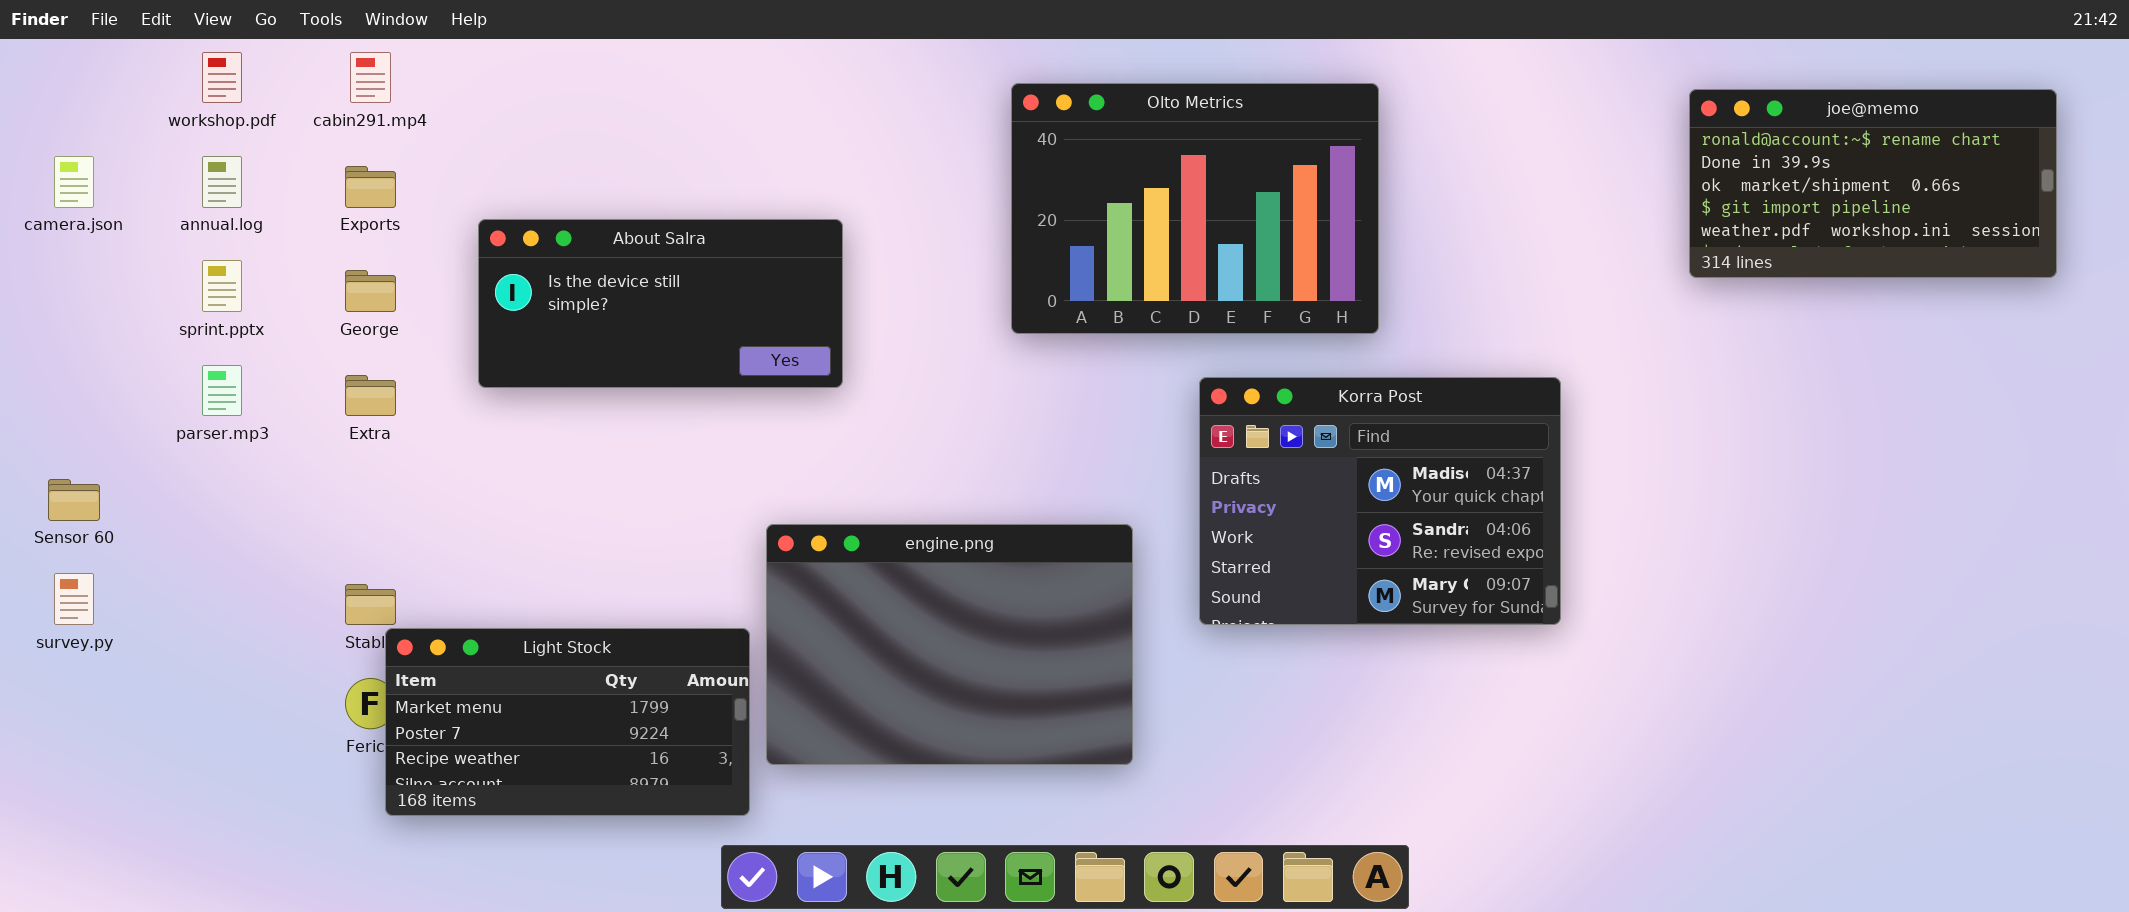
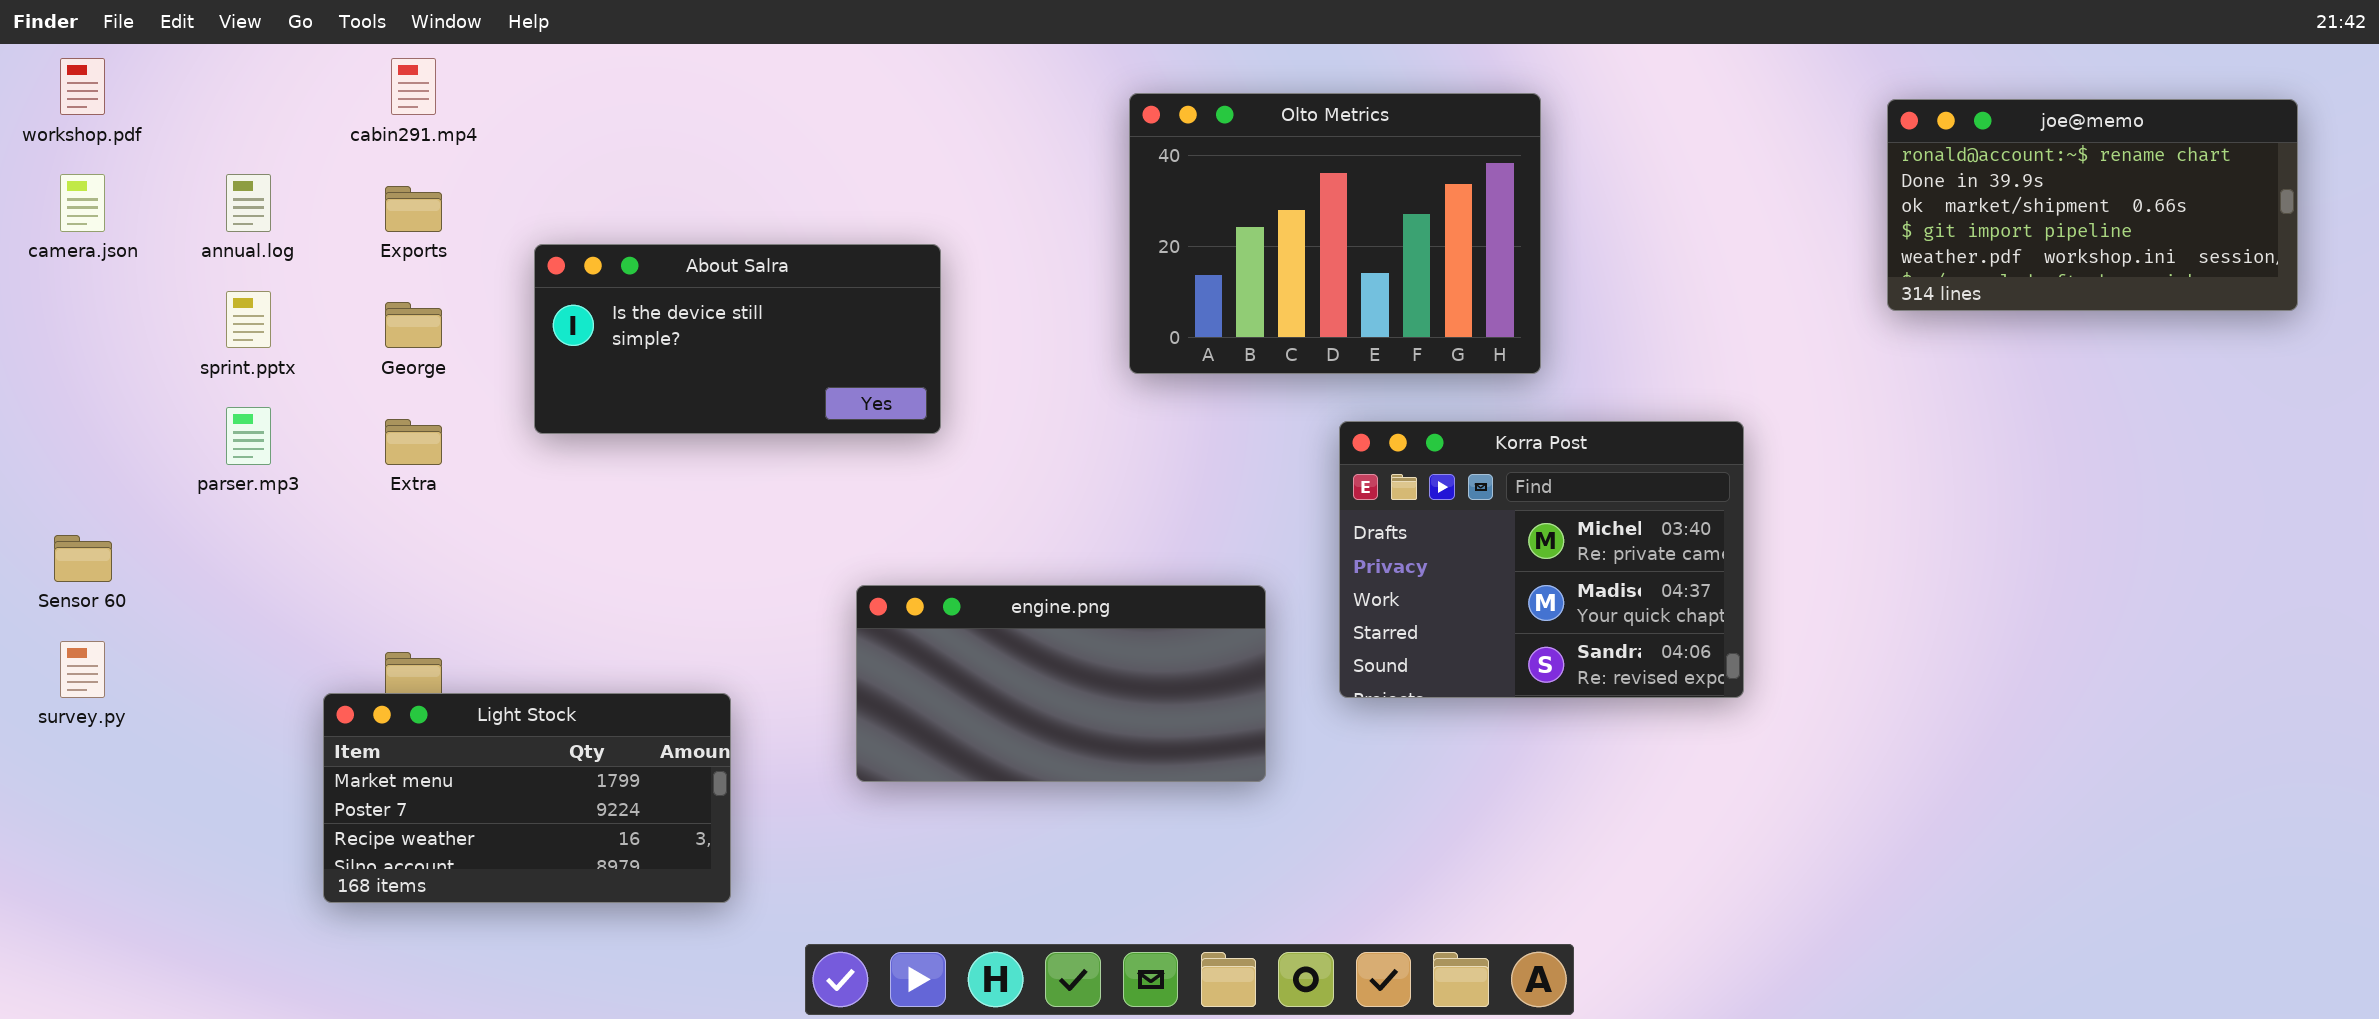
workshop.pdf: [202,52,242,103] -> [60,58,105,115], moved
Korra Post: [1199,377,1561,625] -> [1339,421,1744,698], scrolled up 1 row
engine.png: [766,524,1133,765] -> [856,585,1266,782], resized
Light Stock: [385,628,750,816] -> [323,693,731,903], moved

